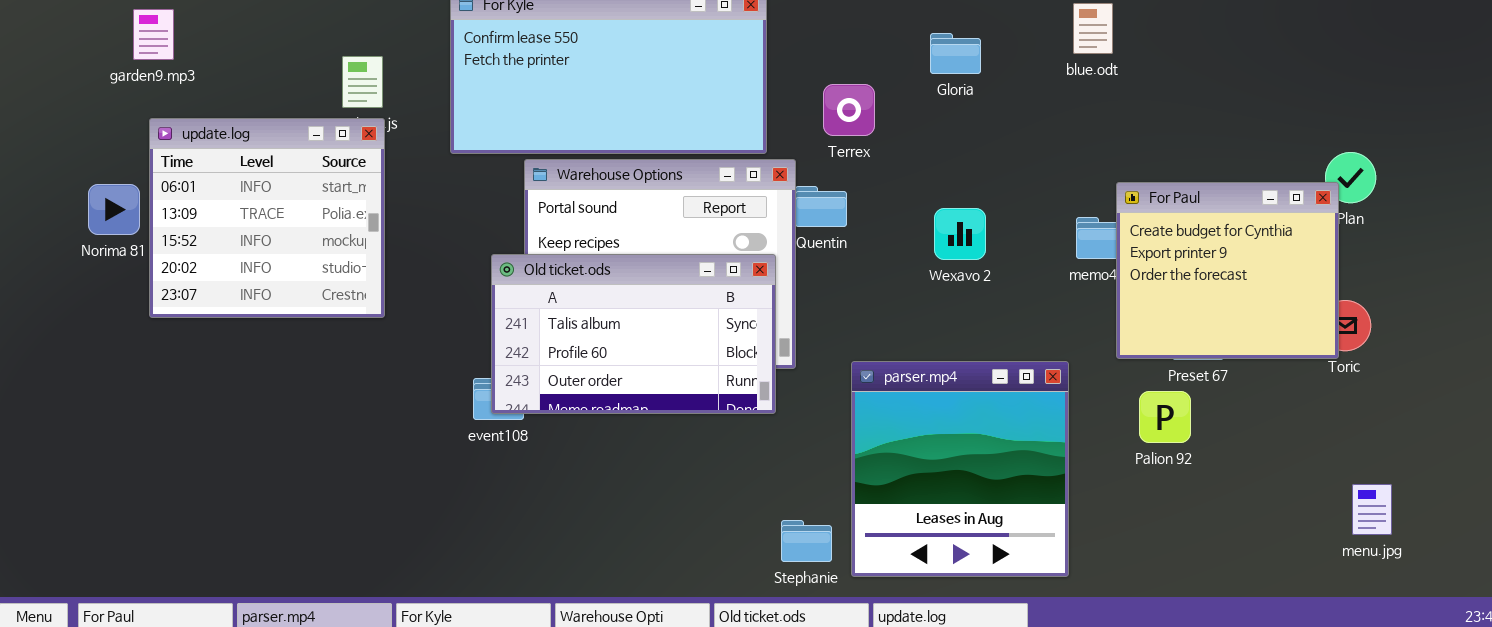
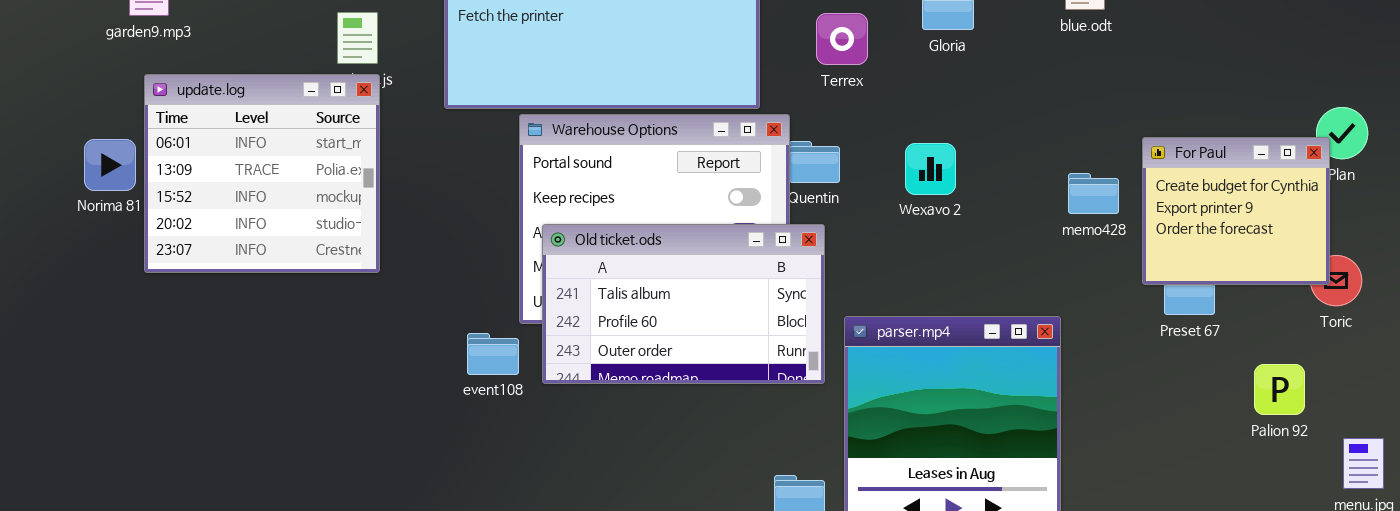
Terrex: [823,84,875,136] -> [816,13,868,65], moved
For Paul: [1116,182,1339,359] -> [1142,137,1330,285], resized
Wexavo 2: [934,208,986,260] -> [905,143,956,195], moved
Old ticket.ods: [491,254,776,414] -> [542,224,825,384], moved
Palion 92: [1139,391,1191,443] -> [1254,364,1305,415], moved

